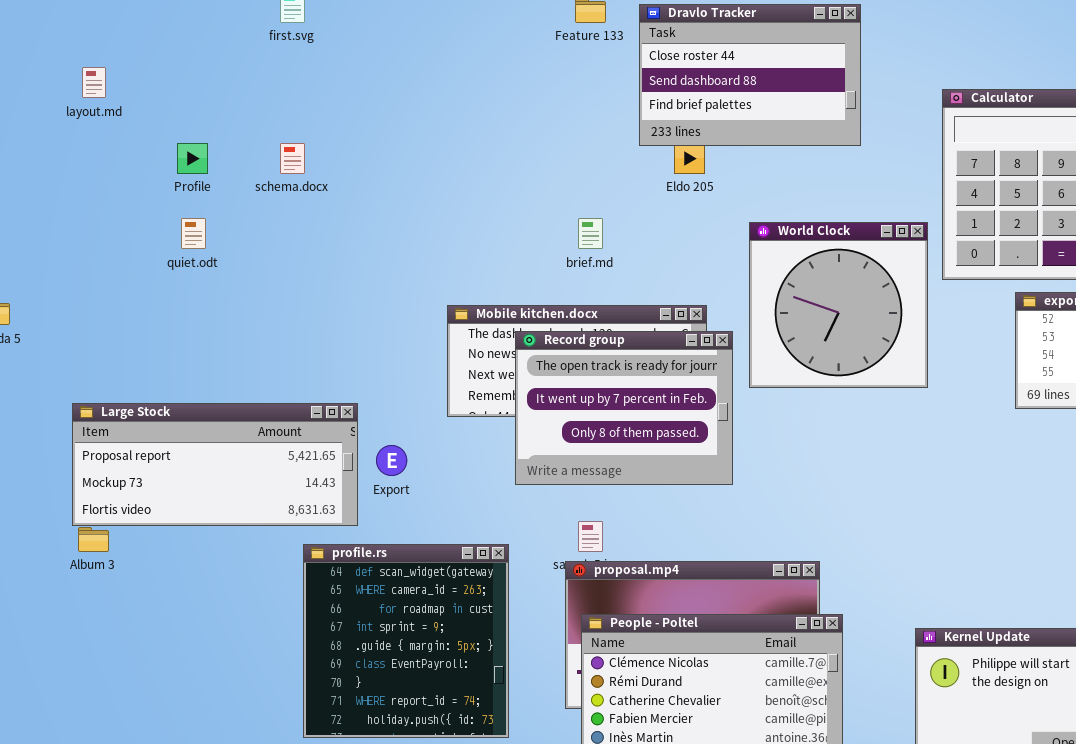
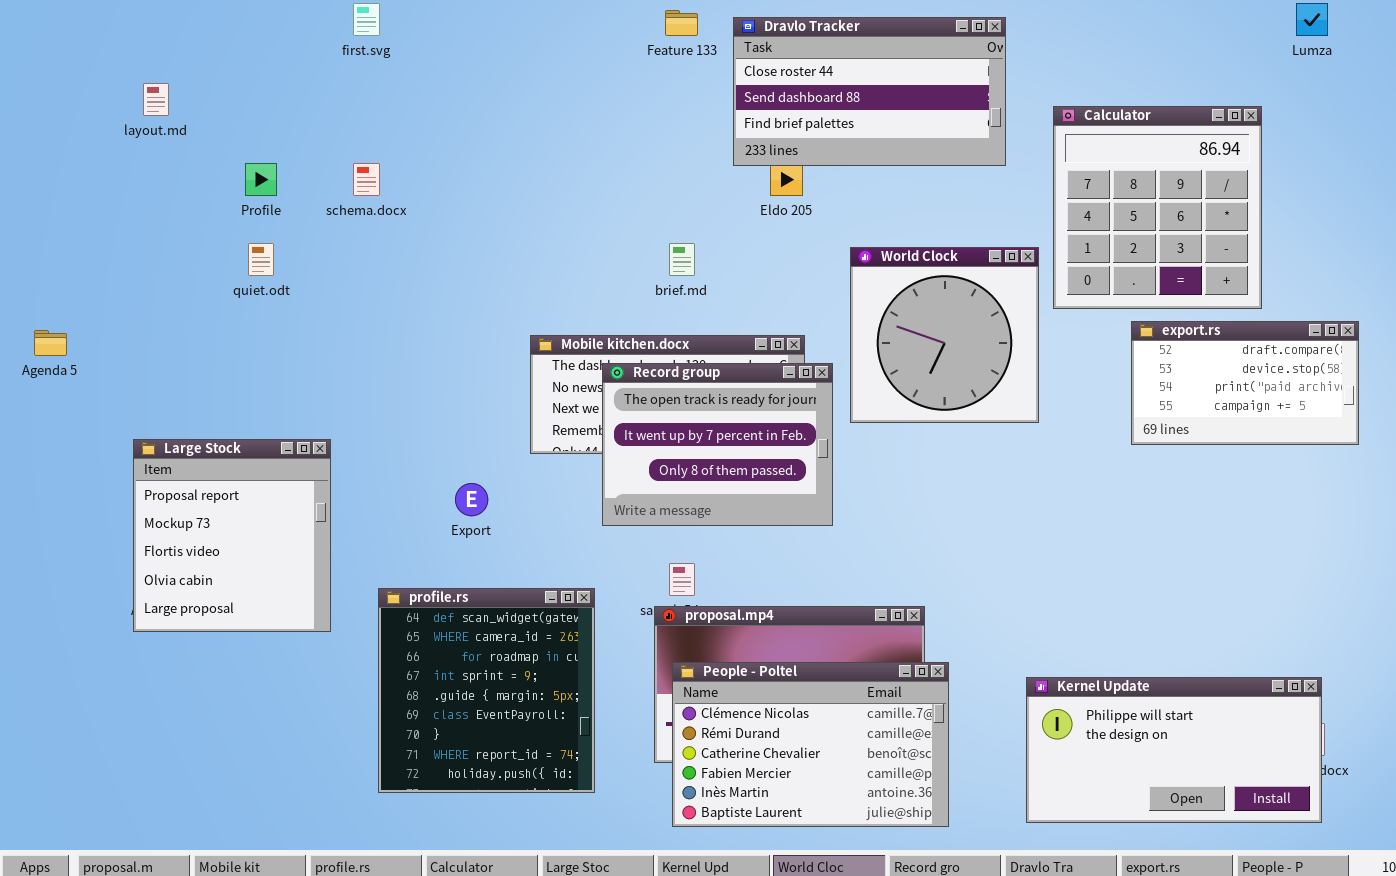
Dravlo Tracker: [639,4,861,146] -> [733,17,1006,166], resized
Large Stock: [72,403,358,526] -> [133,439,331,632], resized

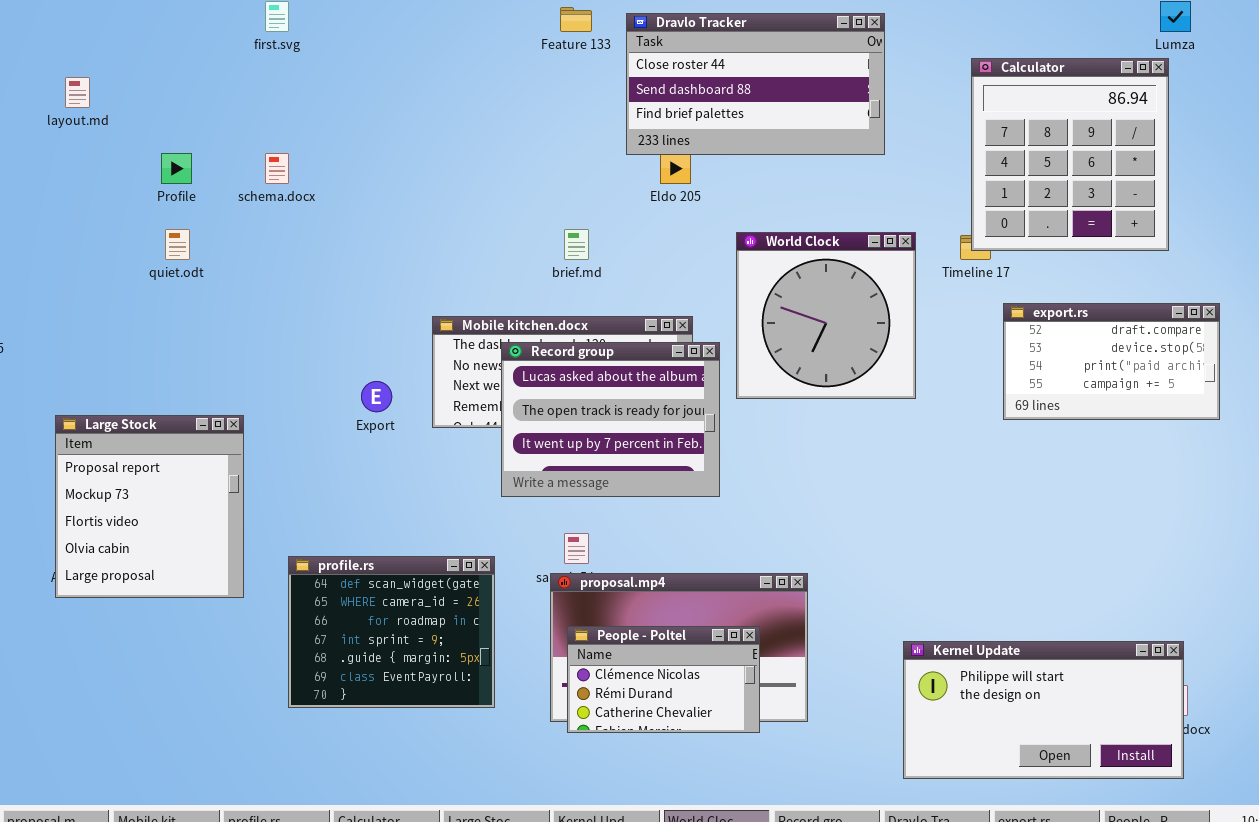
Calculator: [1053,106,1262,309] -> [971,58,1169,251], moved
Record group: [602,363,833,526] -> [501,342,720,497], scrolled up 1 row
Export: [455,483,488,516] -> [361,381,392,412], moved
profile.rs: [378,588,595,793] -> [288,556,495,708], resized
People - Poltel: [672,662,949,827] -> [567,626,760,733], resized

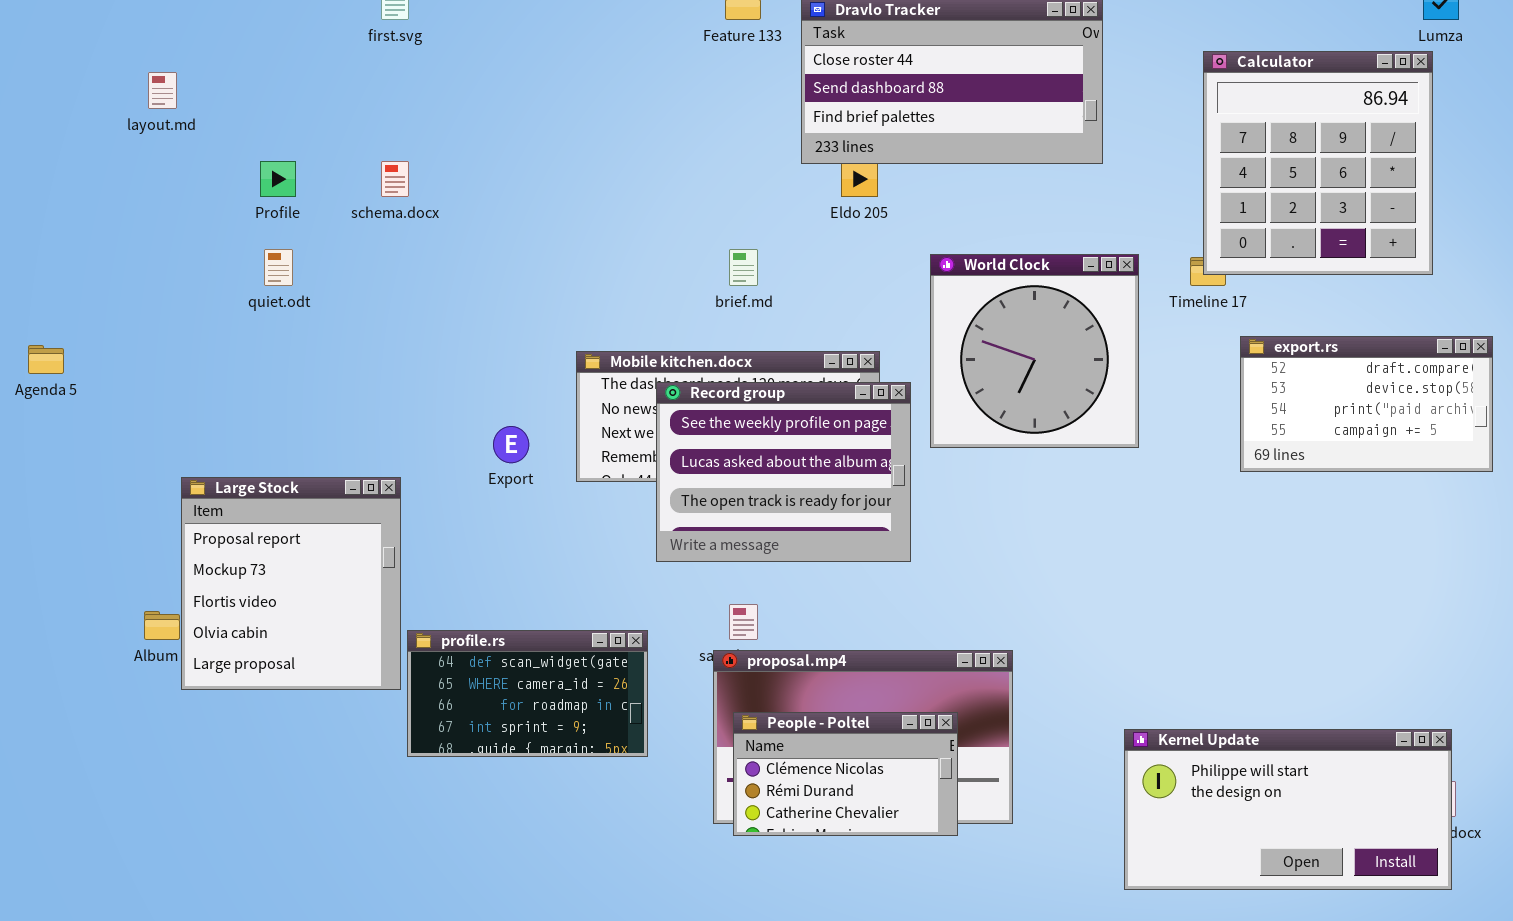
Record group: [501,342,720,497] -> [656,382,911,562], scrolled up 1 row
Large Stock: [55,415,244,598] -> [181,477,401,690], moved
profile.rs: [288,556,495,708] -> [407,630,648,757], resized

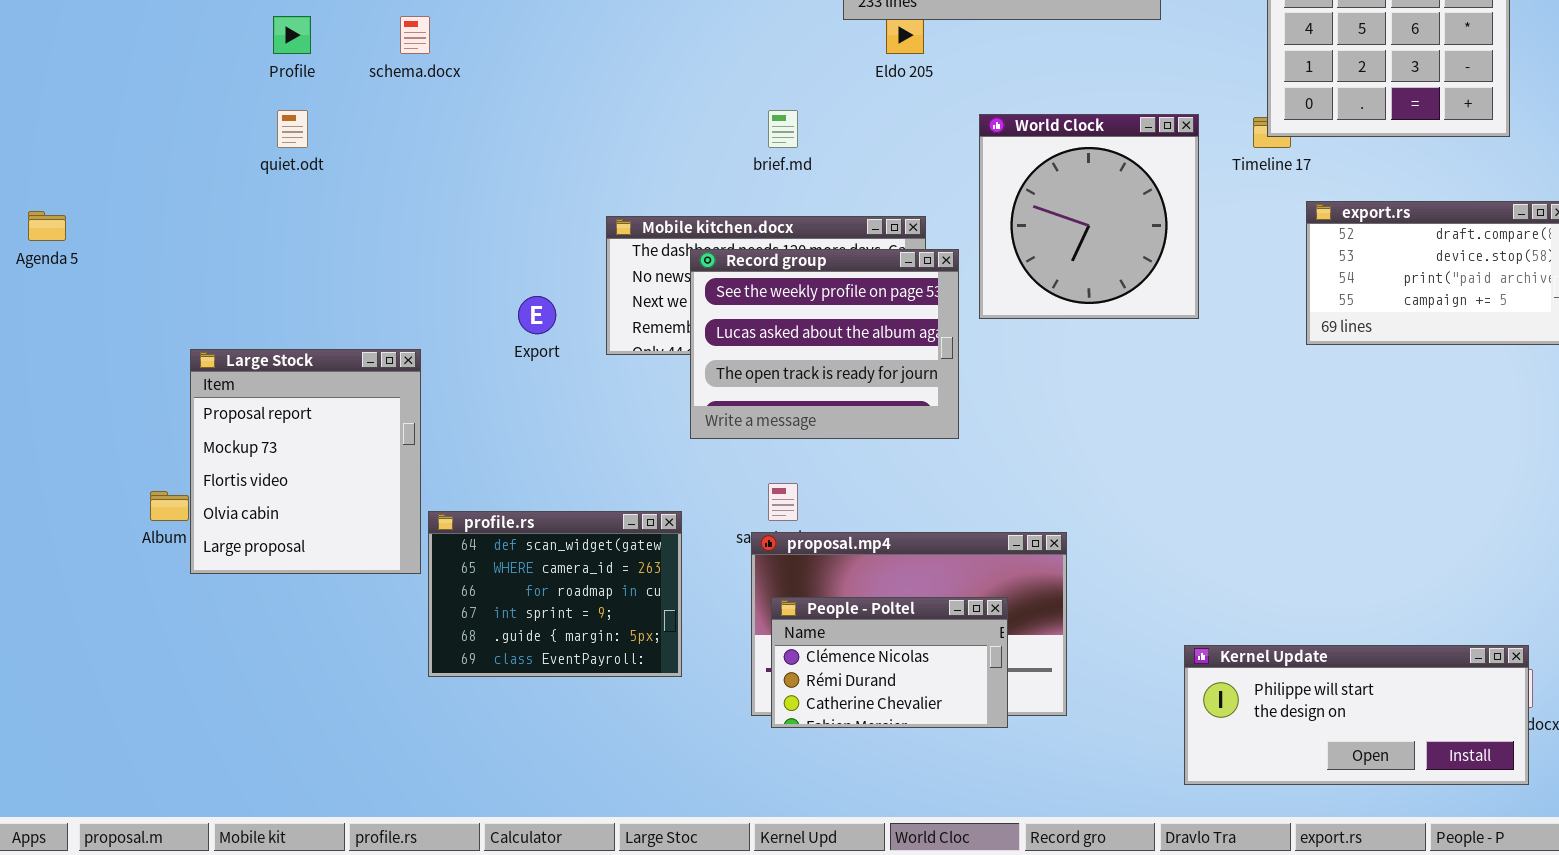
profile.rs: [407,630,648,757] -> [428,511,682,677], resized
Kernel Update: [1124,729,1452,890] -> [1184,645,1529,785], resized

